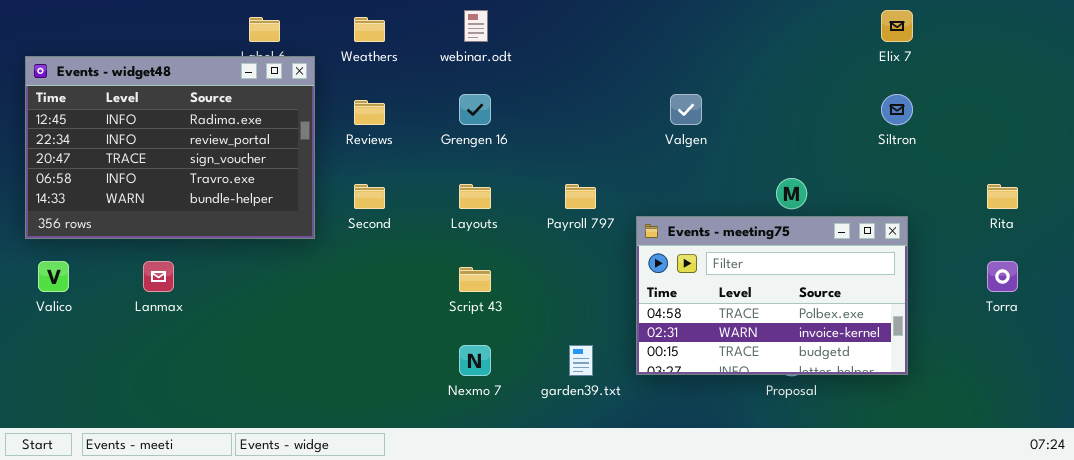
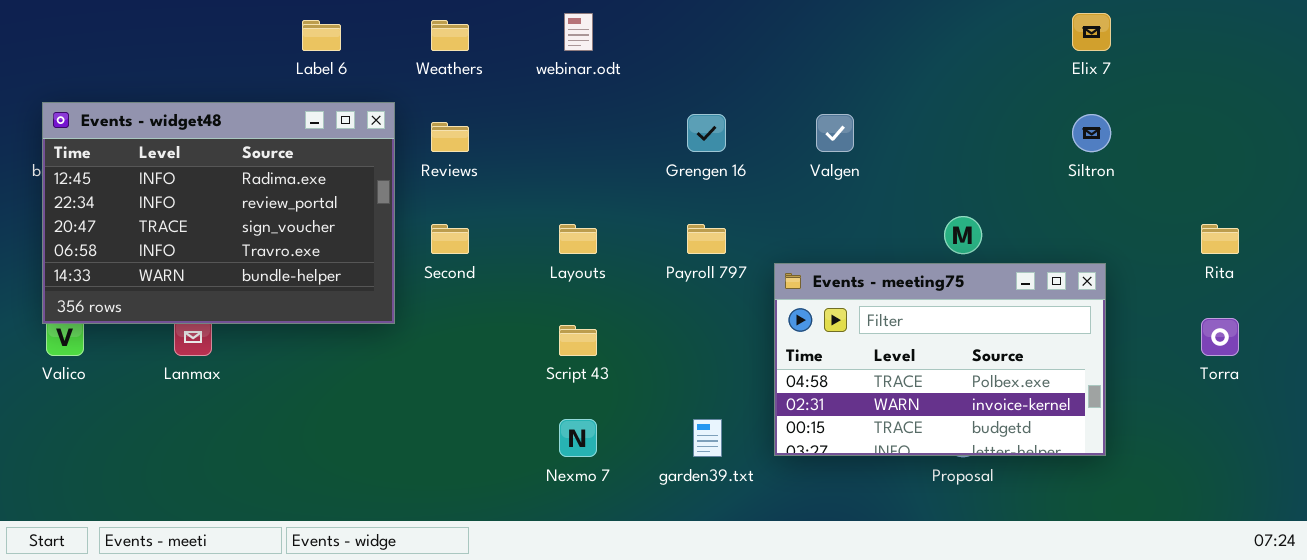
Events - widget48: [25,56,315,239] -> [42,102,395,324], moved
Grengen 16: [459,94,491,125] -> [687,114,726,152], moved

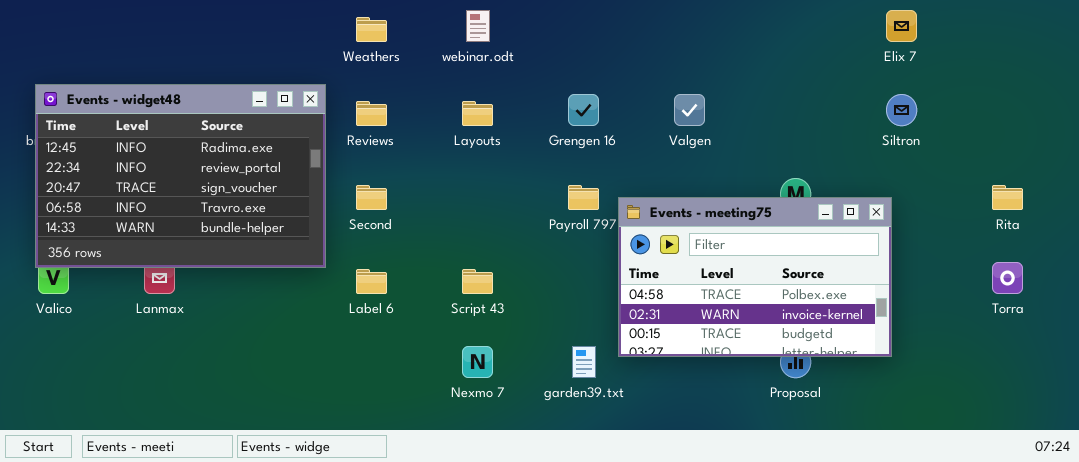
Label 6: [302,20,341,51] -> [356,269,387,294], moved
Layouts: [559,224,597,254] -> [462,101,493,126], moved
Events - meeting75: [774,263,1106,456] -> [618,197,892,357], moved

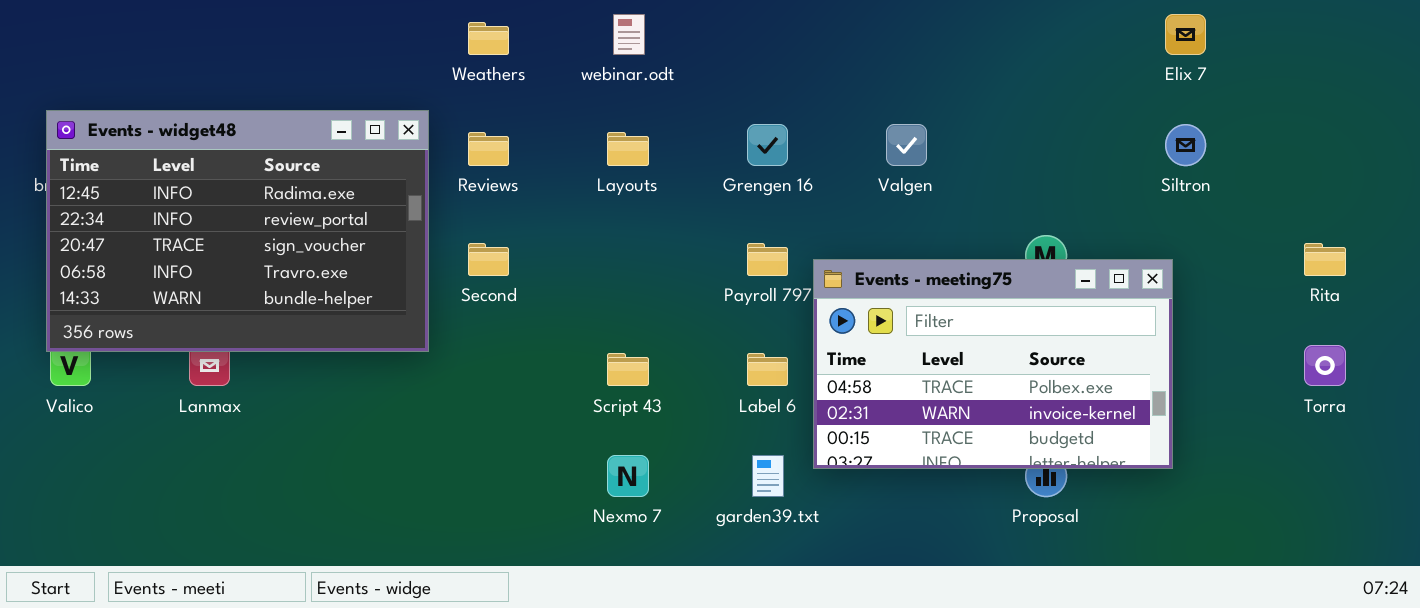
Label 6: [356,269,387,294] -> [747,353,788,386], moved

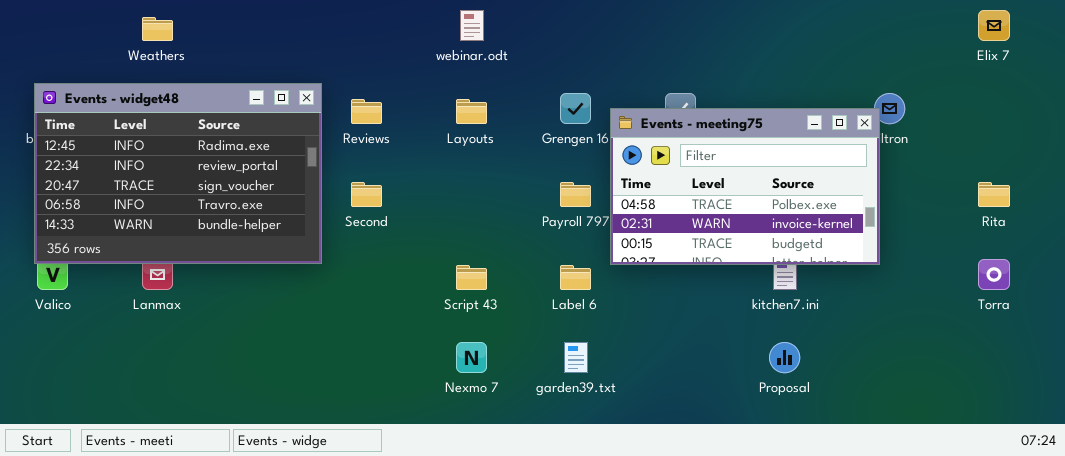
Elix 7: [1165,14,1206,55] -> [978,10,1010,41], moved
Weathers: [468,22,509,55] -> [142,17,173,41], moved
Events - meeting75: [813,259,1173,469] -> [610,108,880,265], moved

